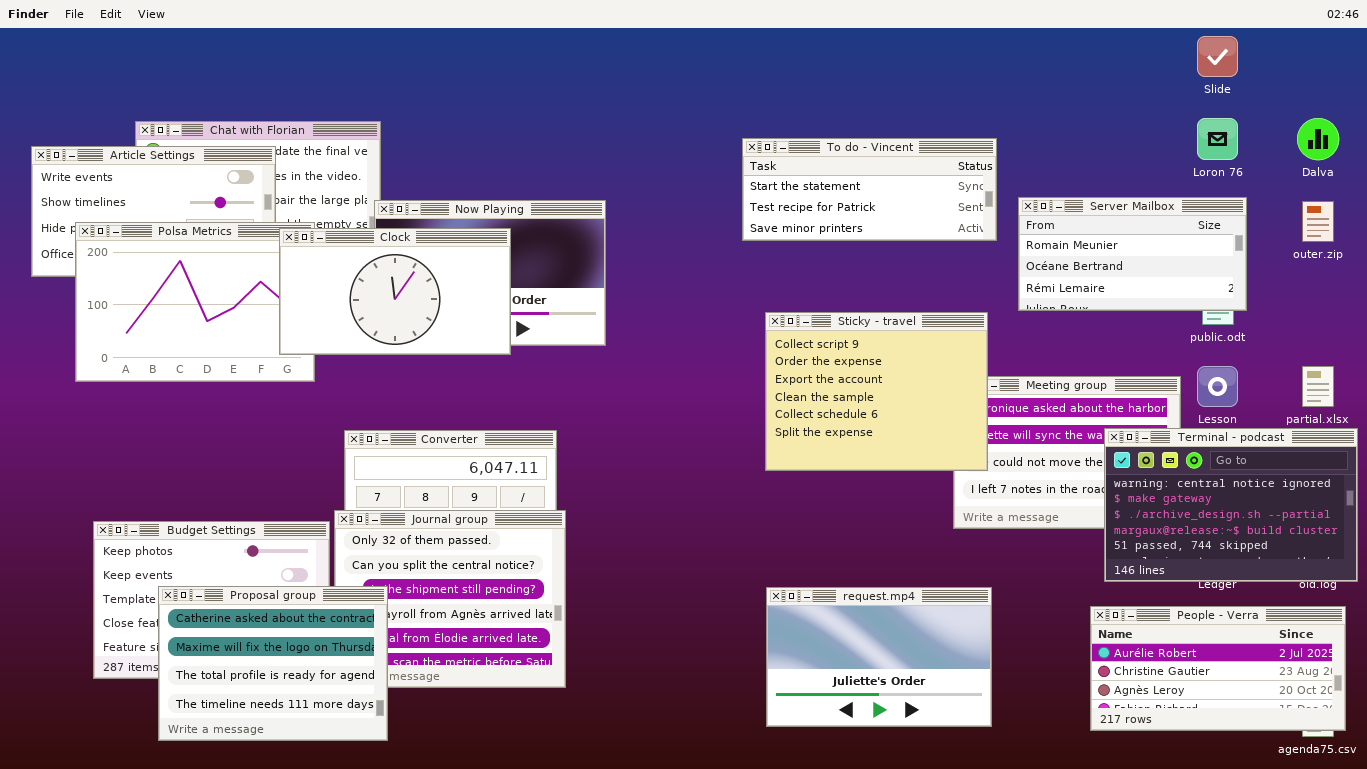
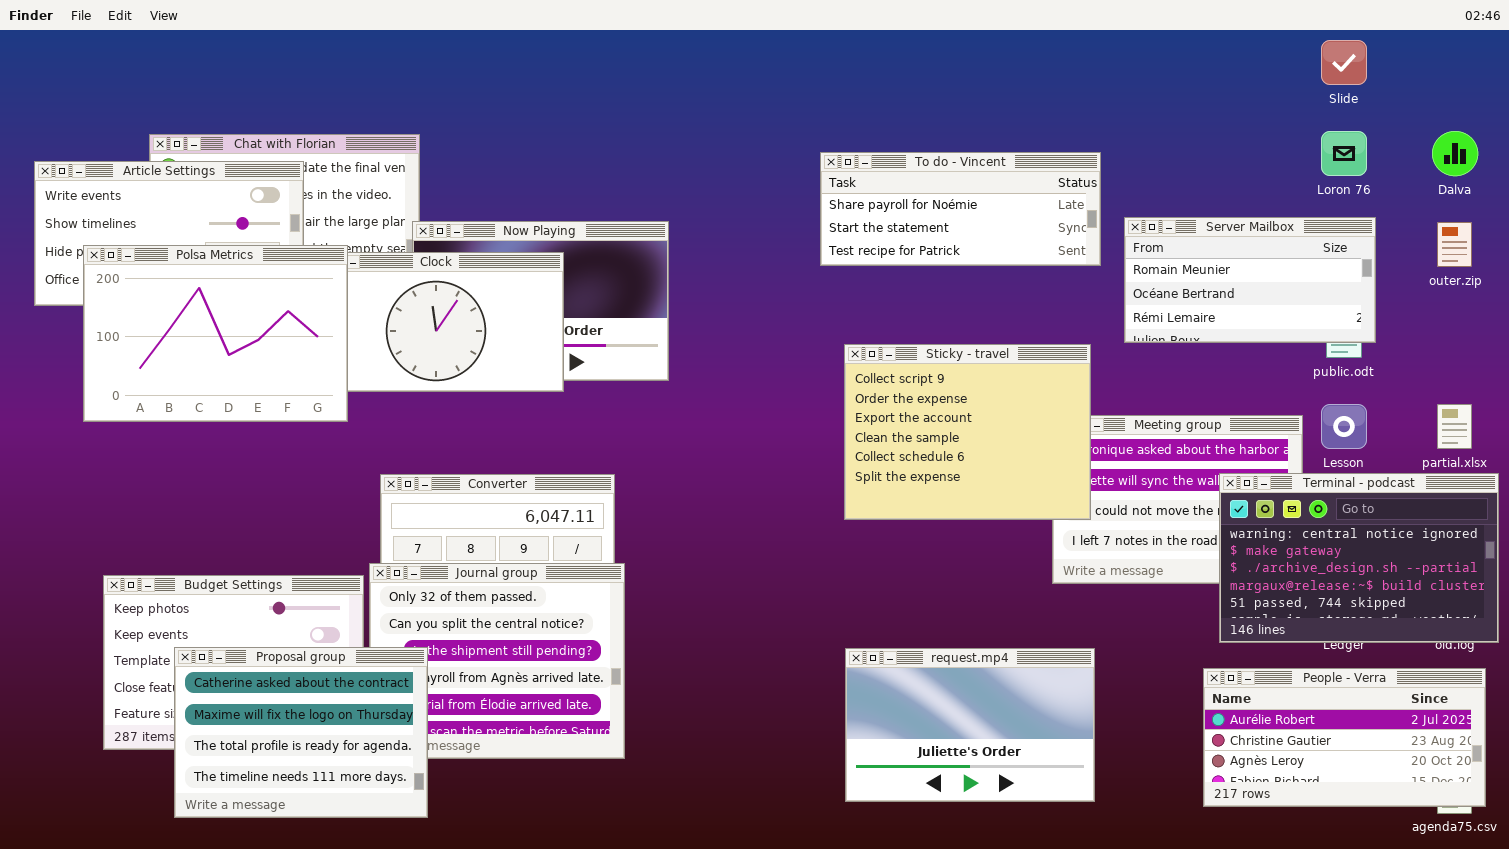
To do - Vincent: [742,138,997,241] -> [820,152,1101,266], scrolled up 1 row
Polsa Metrics: [75,222,315,382] -> [83,245,348,422], raised

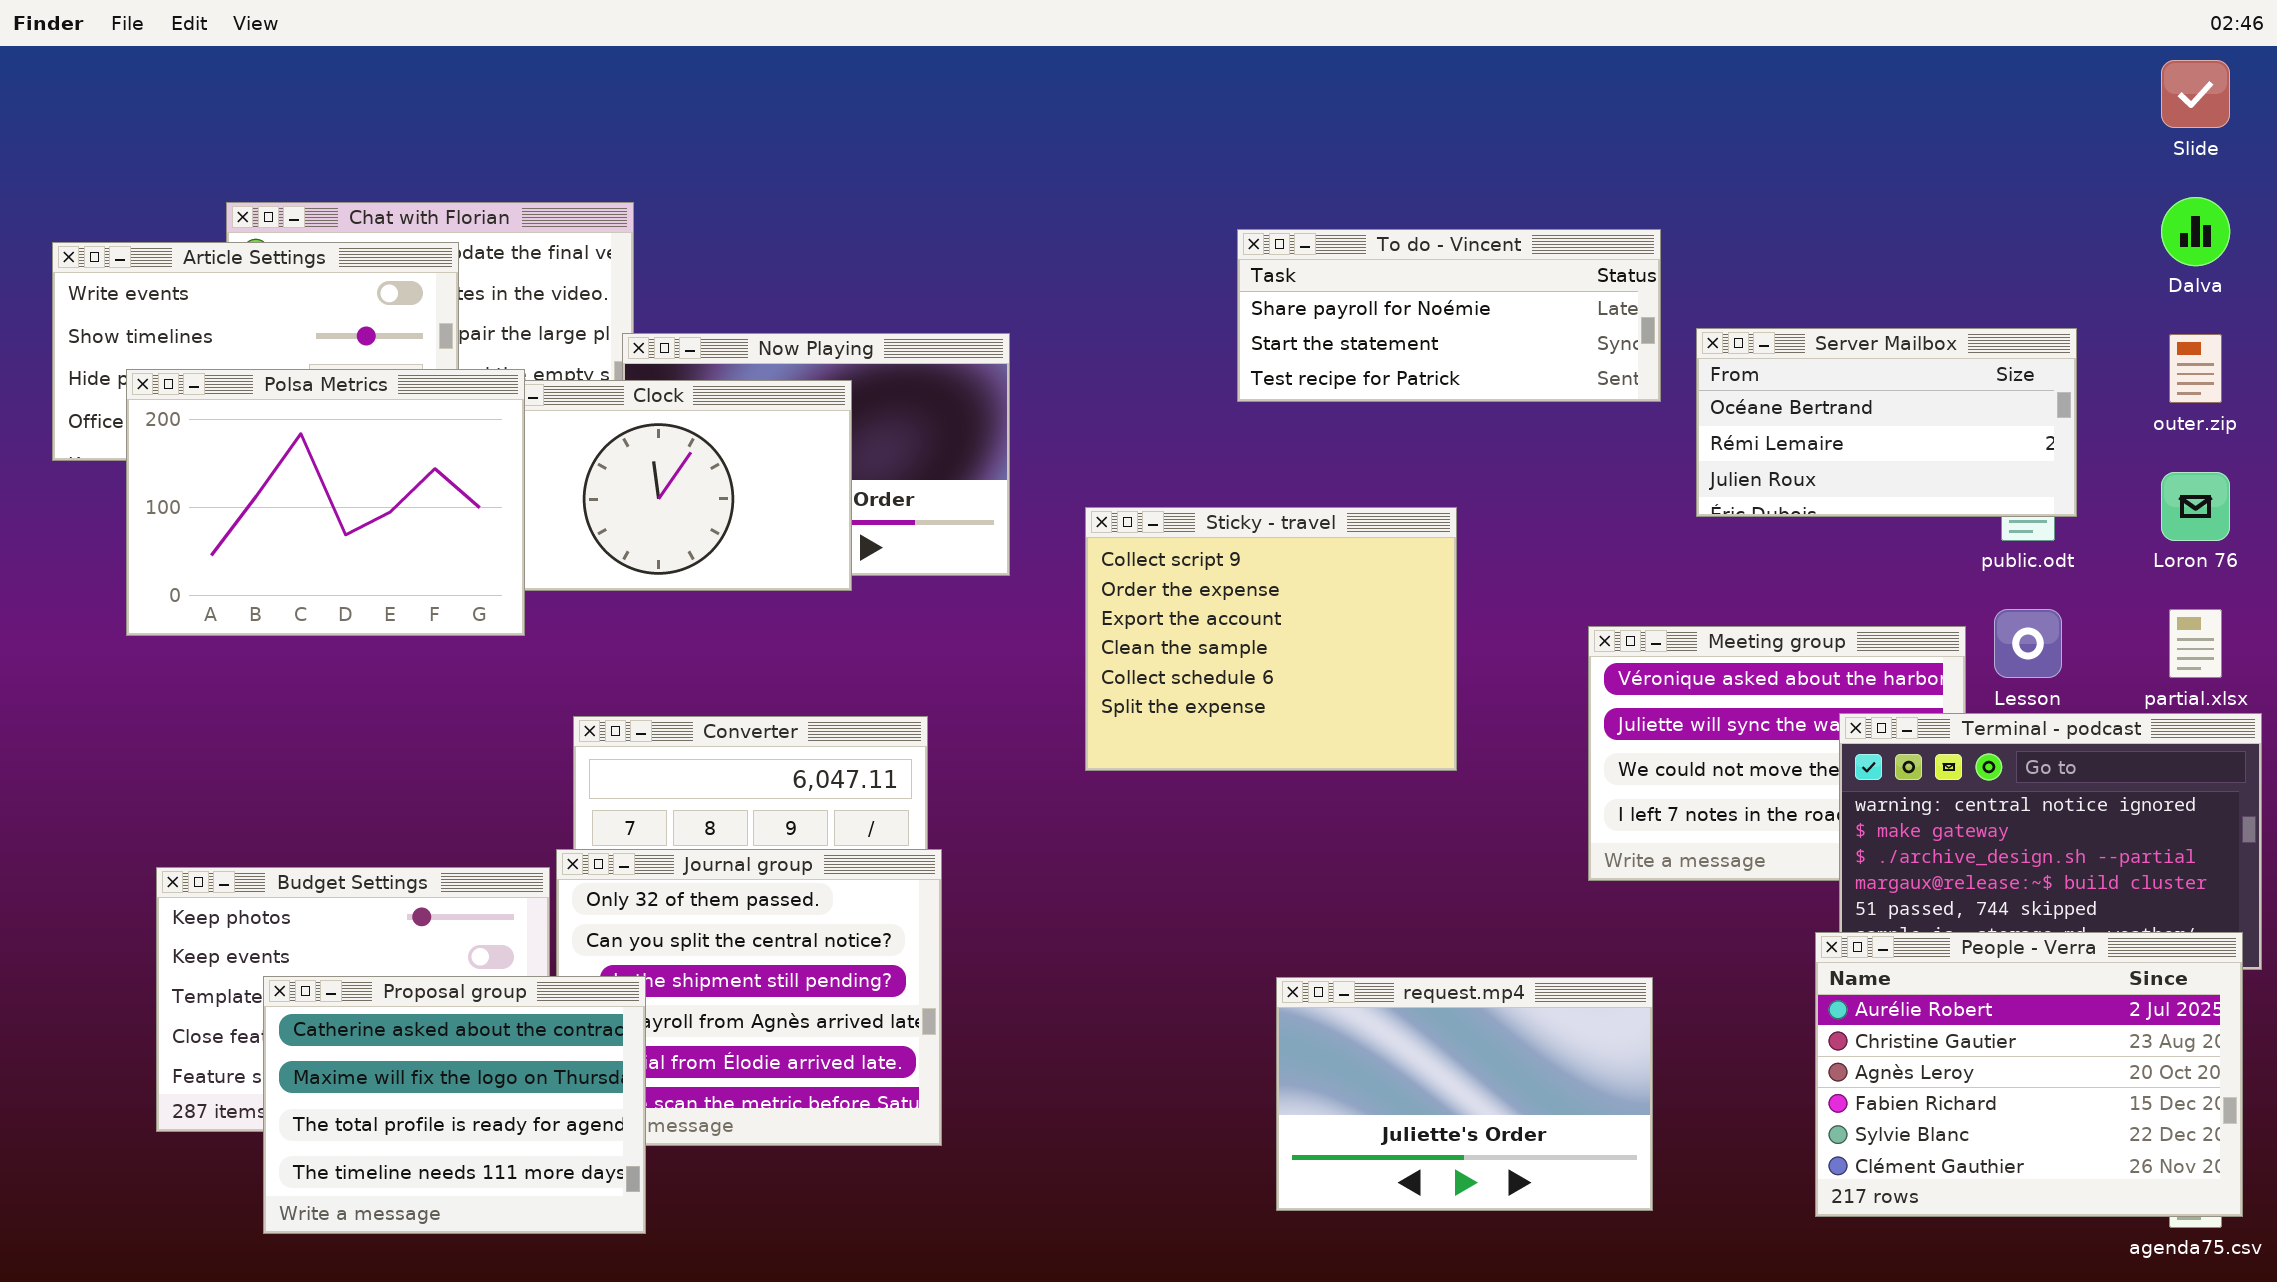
Slide: [1321,40,1367,85] -> [2161,60,2230,128], moved
Loron 76: [1321,131,1367,176] -> [2161,472,2230,541], moved
Server Mailbox: [1124,217,1376,343] -> [1696,328,2077,517], scrolled down 1 row
Sticky - travel: [844,344,1091,520] -> [1085,507,1457,771], moved
People - Verra: [1203,668,1486,807] -> [1815,932,2243,1217], resized

